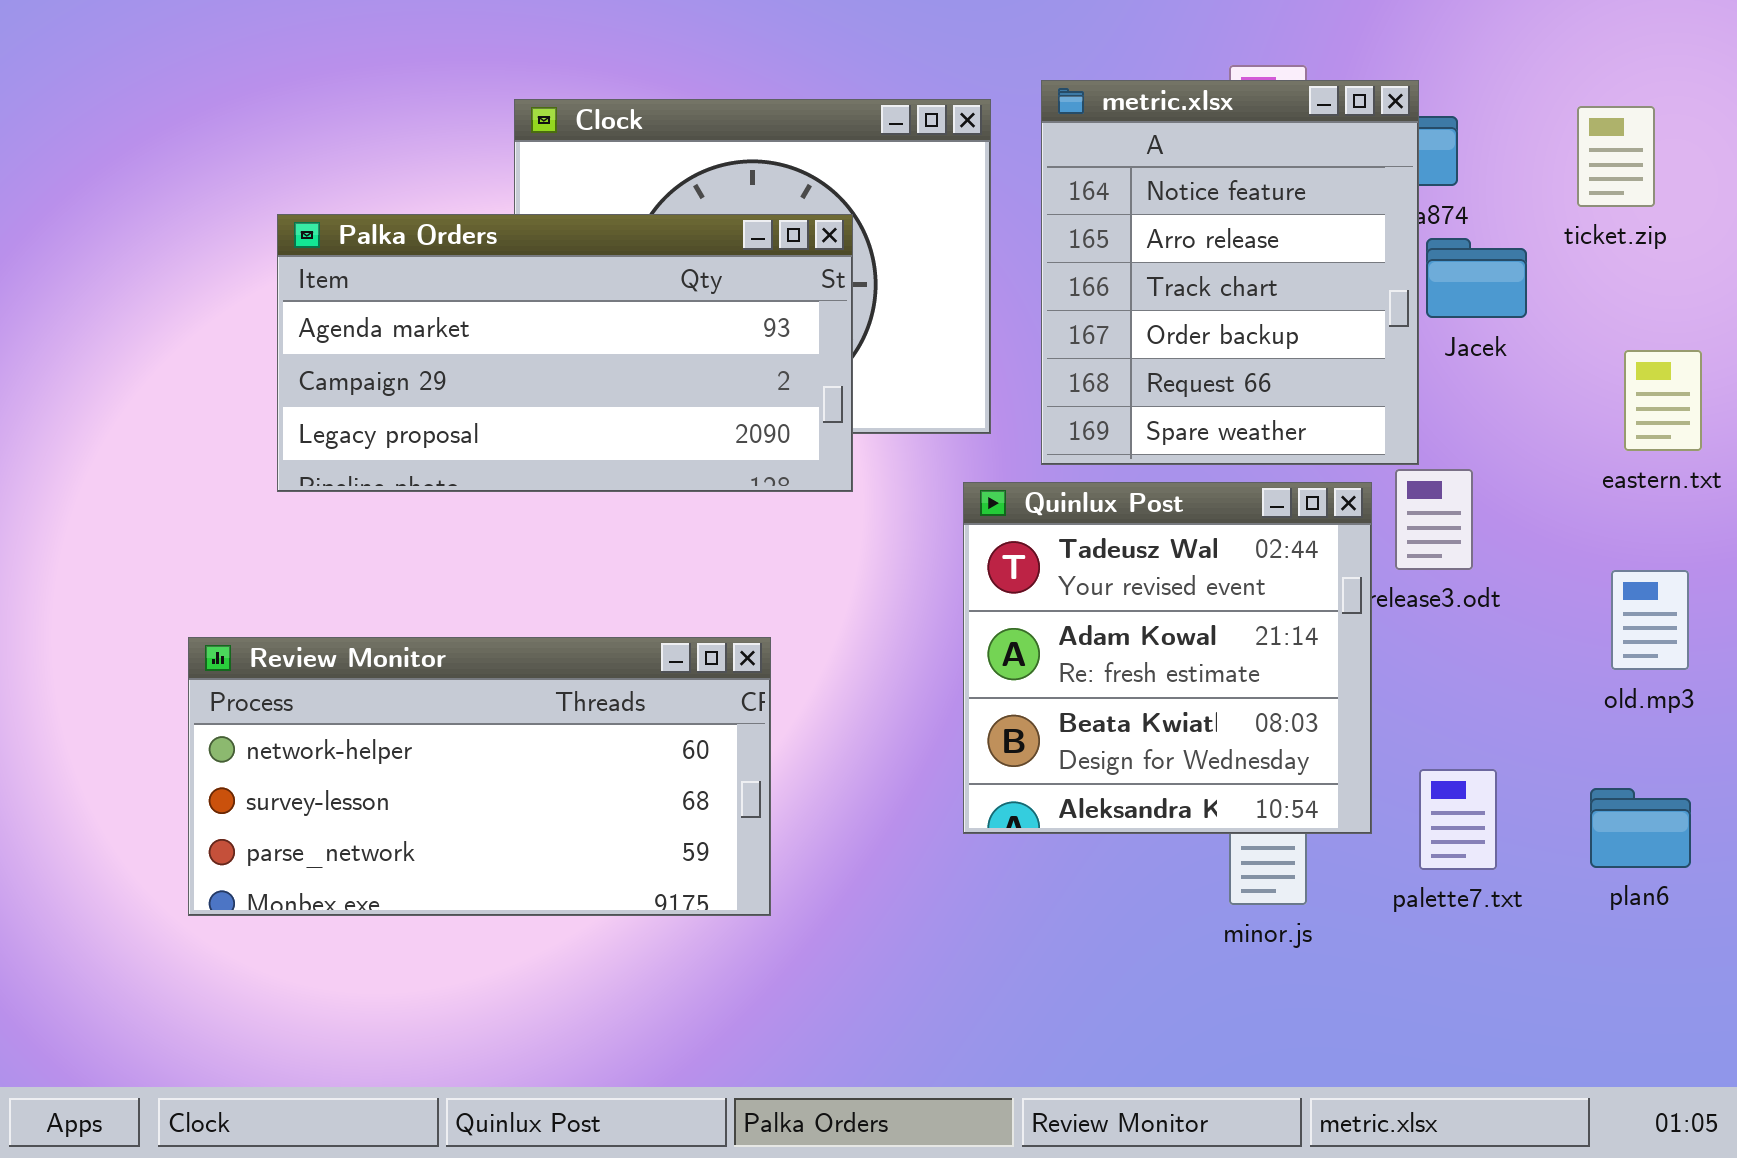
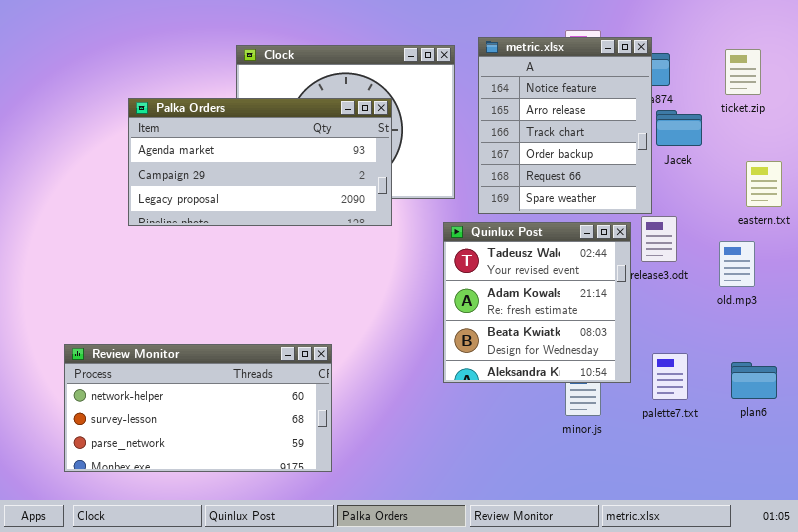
old.mp3: [1611,570,1689,670] -> [719,241,755,287], moved
Review Monitor: [188,637,771,916] -> [64,344,332,472], moved

